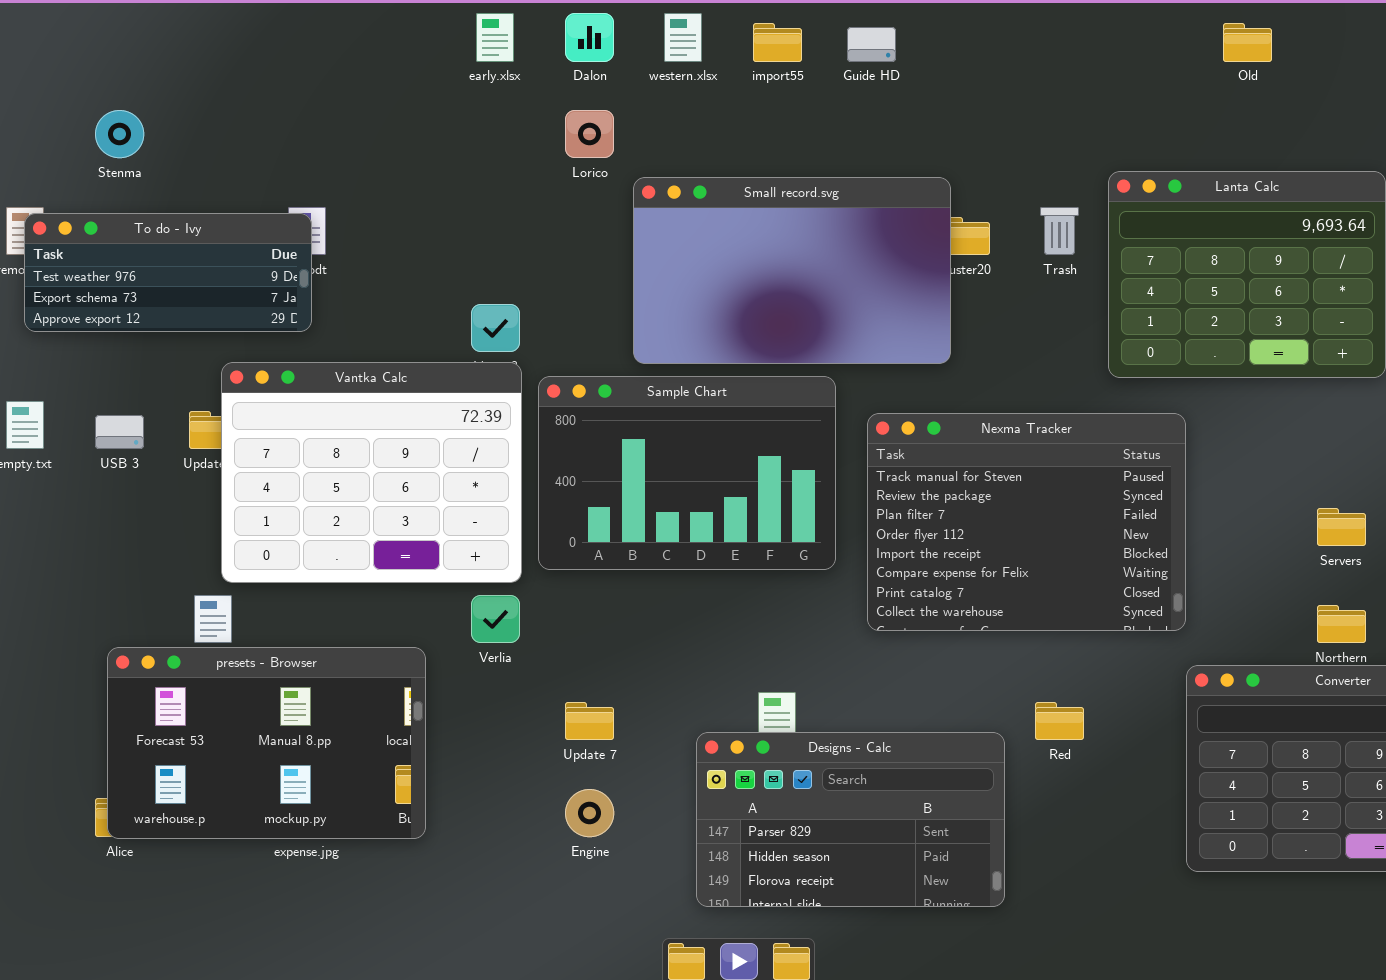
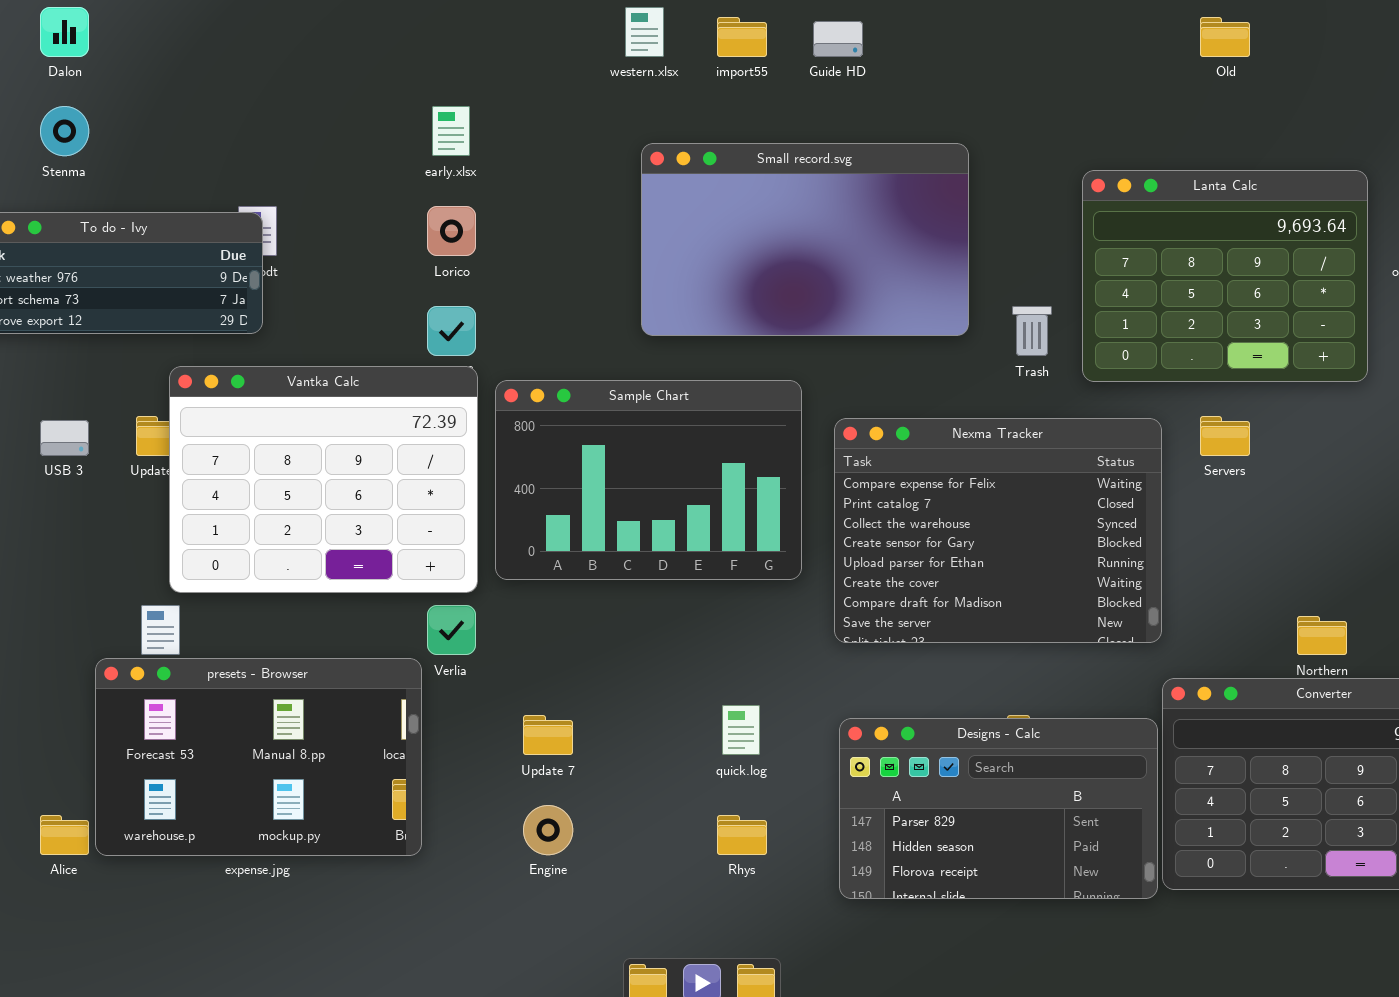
early.xlsx: [476,13,514,62] -> [432,106,470,156], moved
Dalon: [565,13,614,62] -> [40,7,89,57], moved
Lorico: [565,110,614,158] -> [427,206,476,256], moved
Small record.svg: [633,177,951,364] -> [641,143,969,336], moved
Trash: [1040,207,1079,255] -> [1012,306,1052,356], moved
Nexma Tracker: [867,413,1186,631] -> [834,418,1162,643], scrolled down 5 rows
Servers: [1317,508,1366,546] -> [1200,416,1250,456], moved
presets - Browser: [107,647,426,839] -> [95,658,422,856], moved
Designs - Calc: [696,732,1005,907] -> [839,718,1158,899], moved

